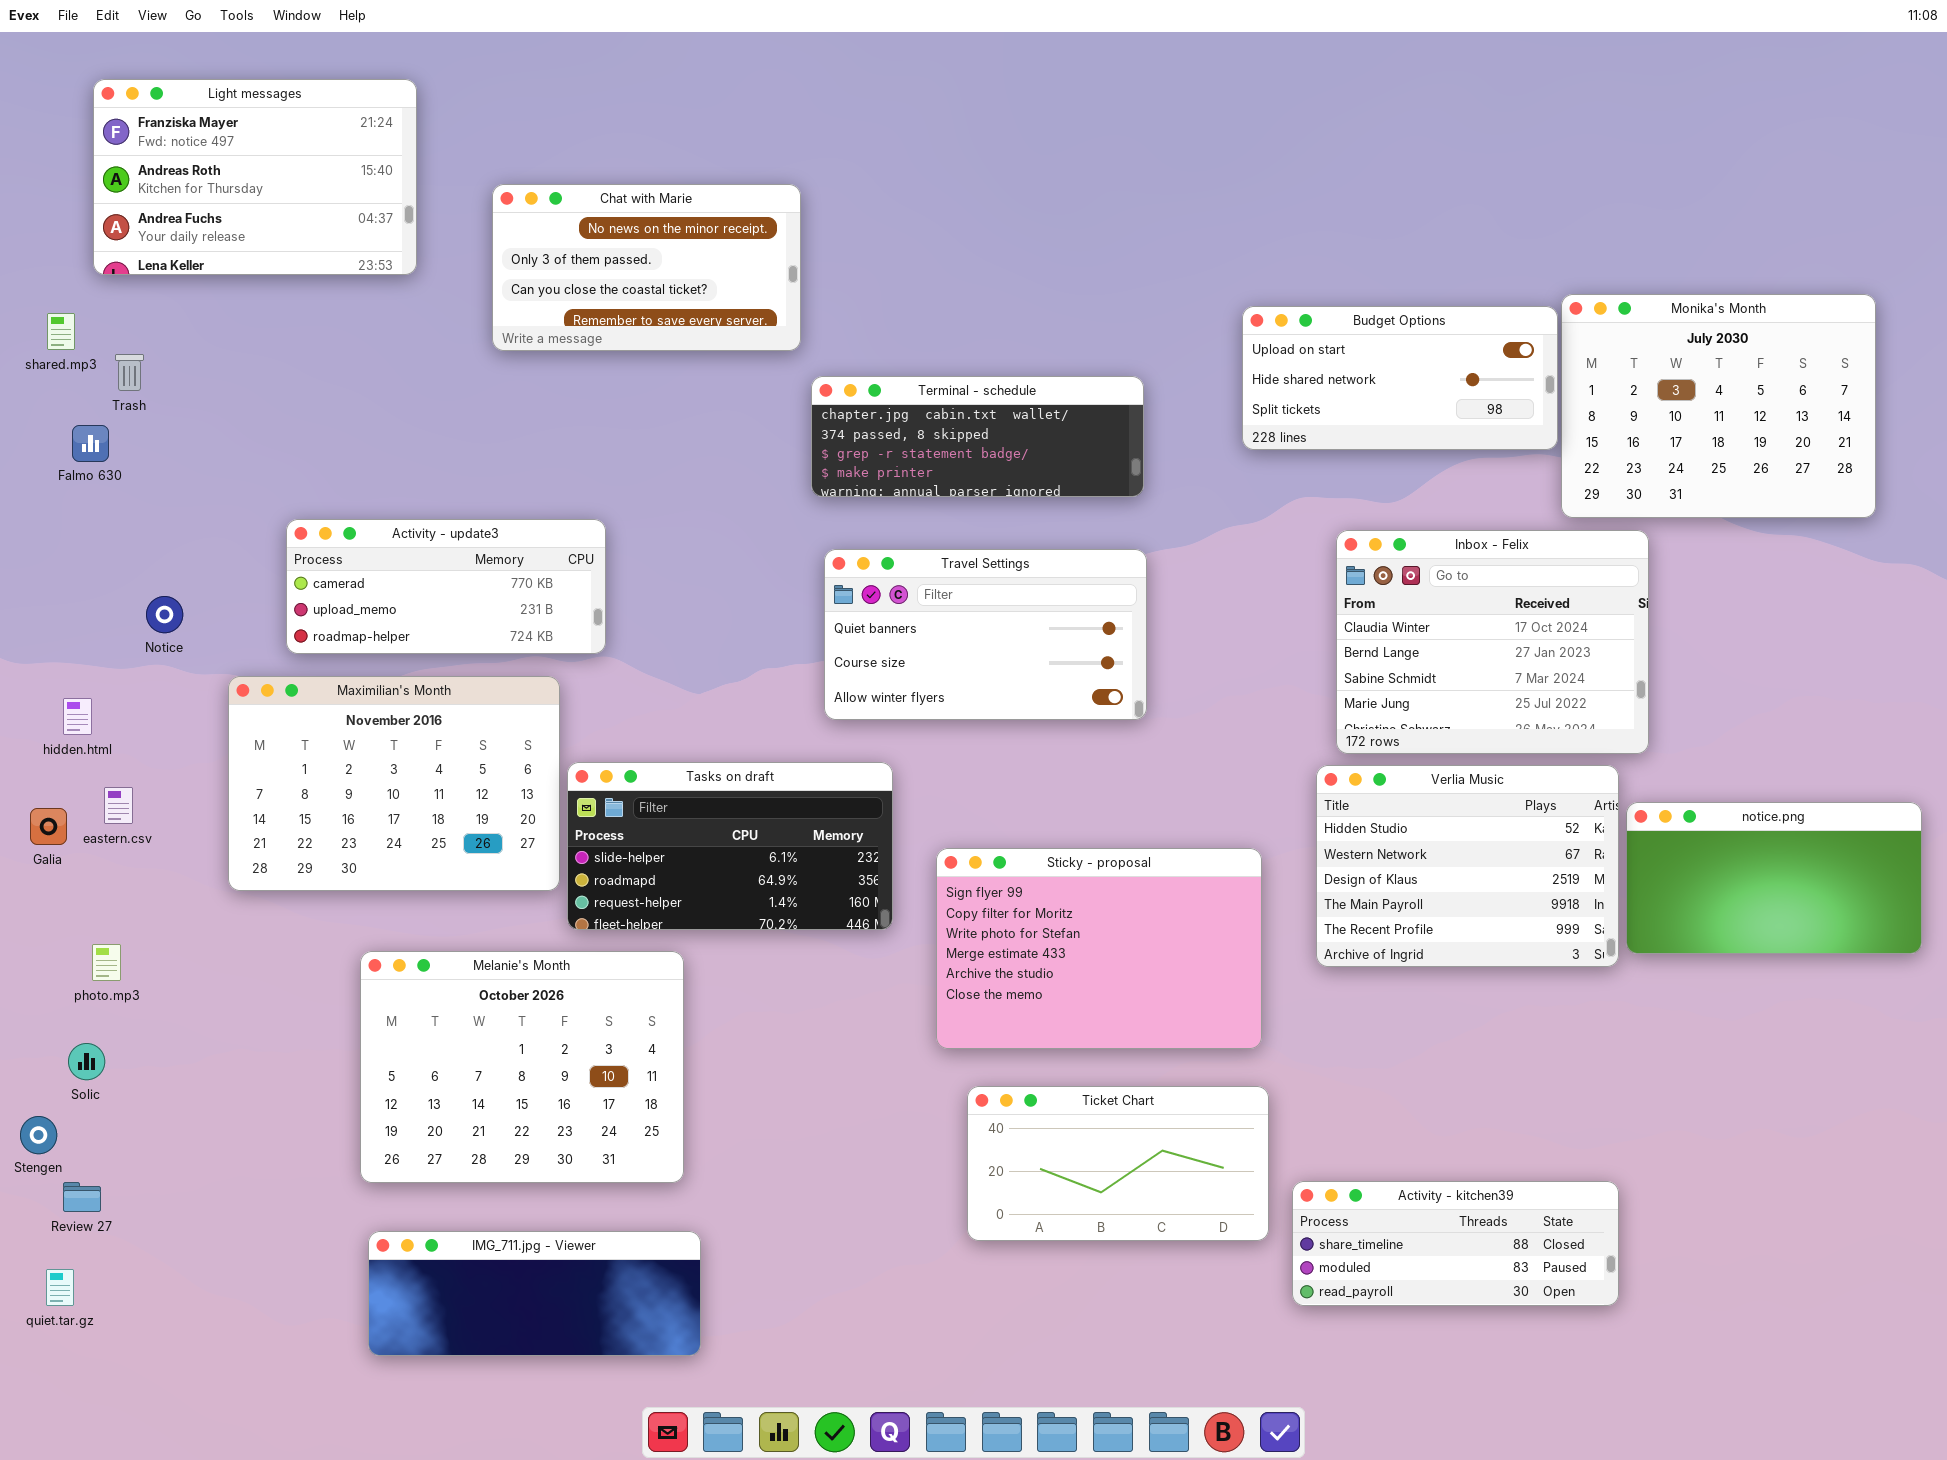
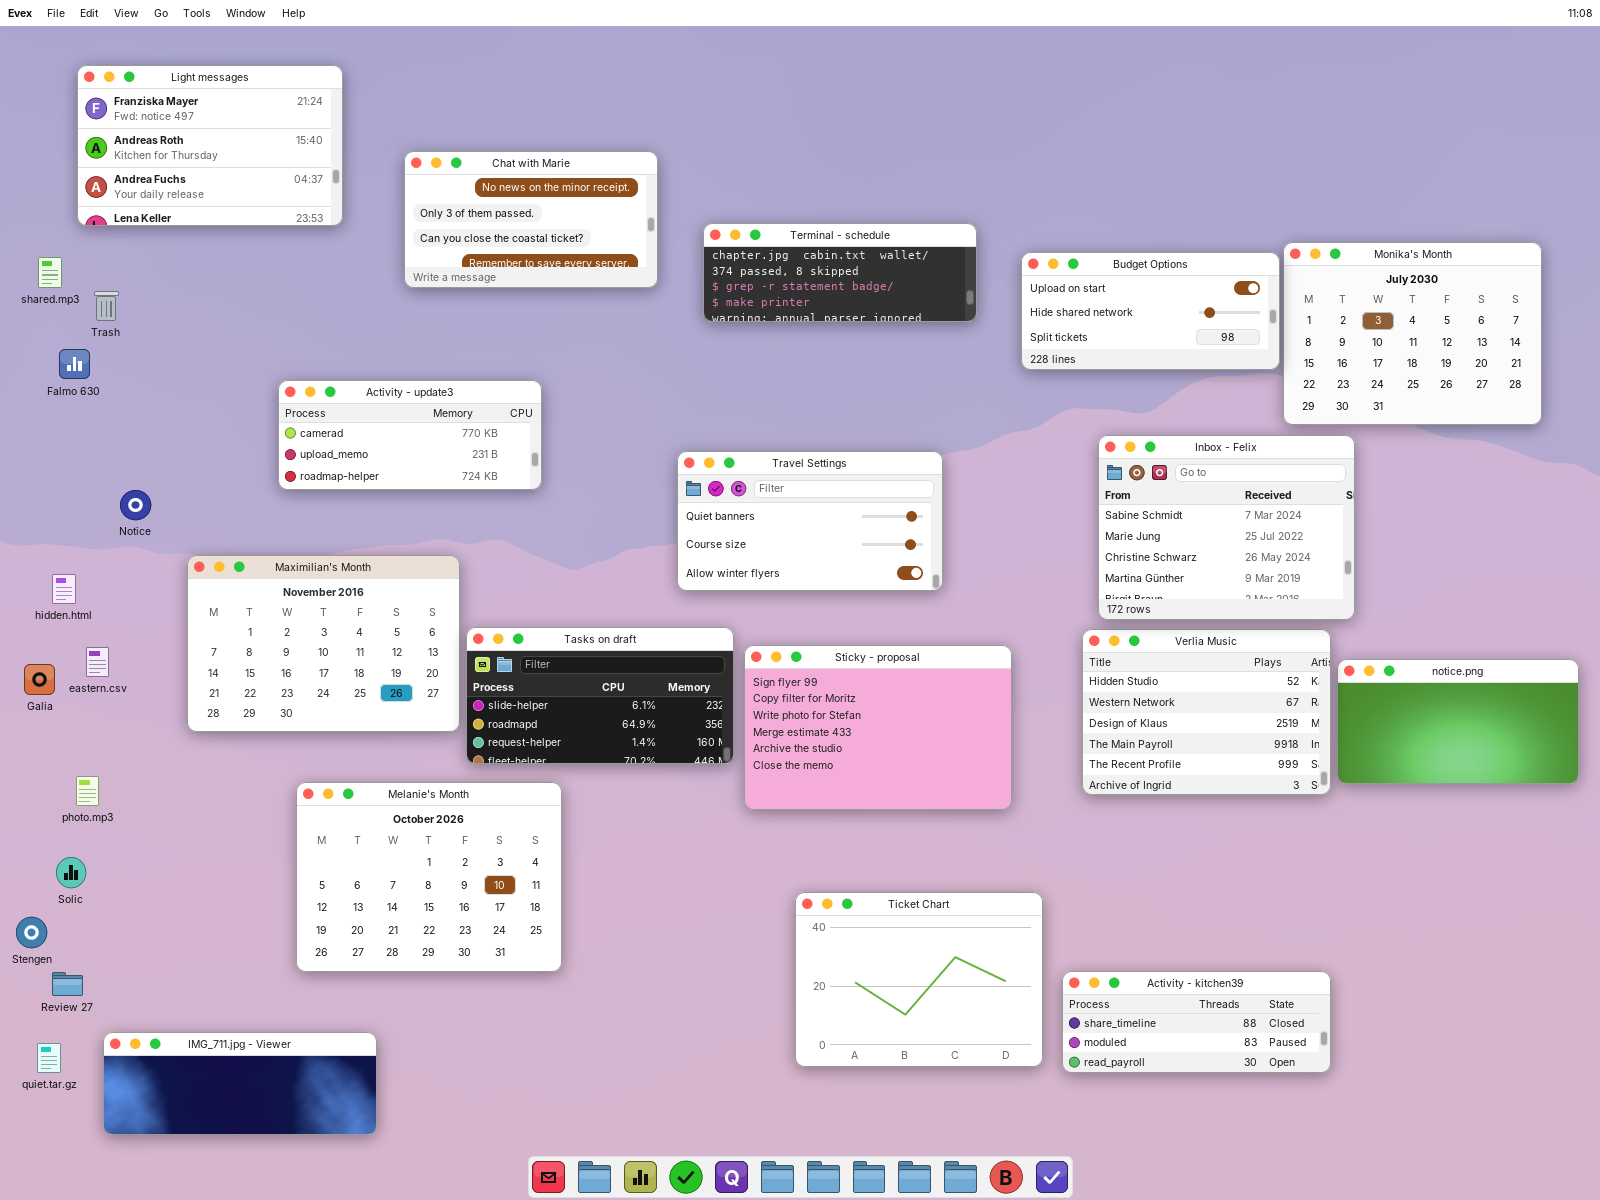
Terminal - schedule: [811,376,1144,497] -> [703,223,977,322], moved
Activity - update3: [286,519,606,654] -> [278,380,542,490], moved
Inbox - Felix: [1336,530,1649,754] -> [1098,435,1355,620], scrolled down 2 rows
Sticky - proposal: [936,848,1262,1049] -> [744,645,1012,810], moved
Ticket Chart: [967,1086,1269,1241] -> [795,892,1043,1067], resized
IMG_711.jpg - Viewer: [368,1231,701,1356] -> [103,1032,377,1135], moved

